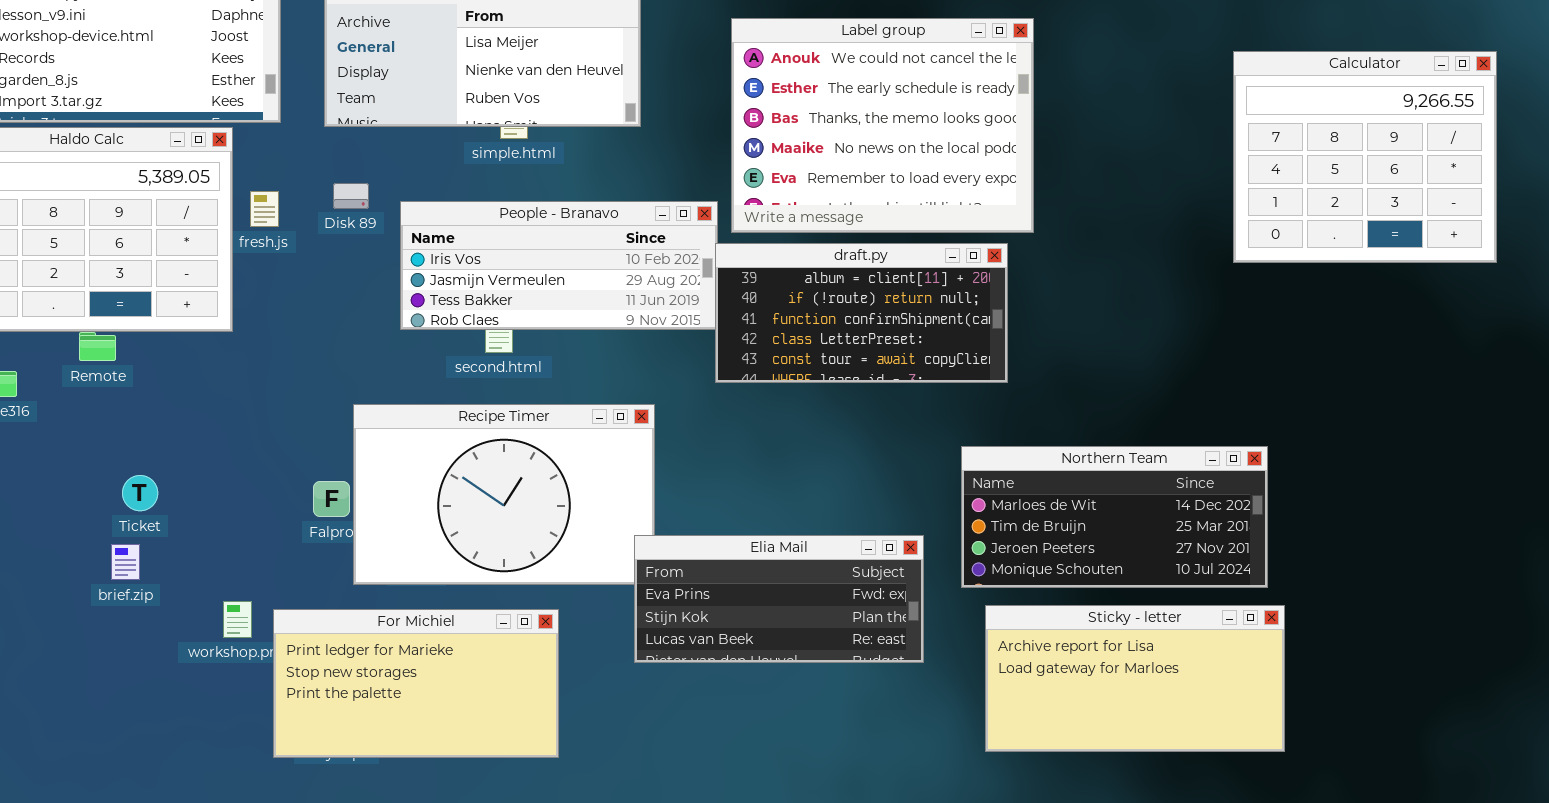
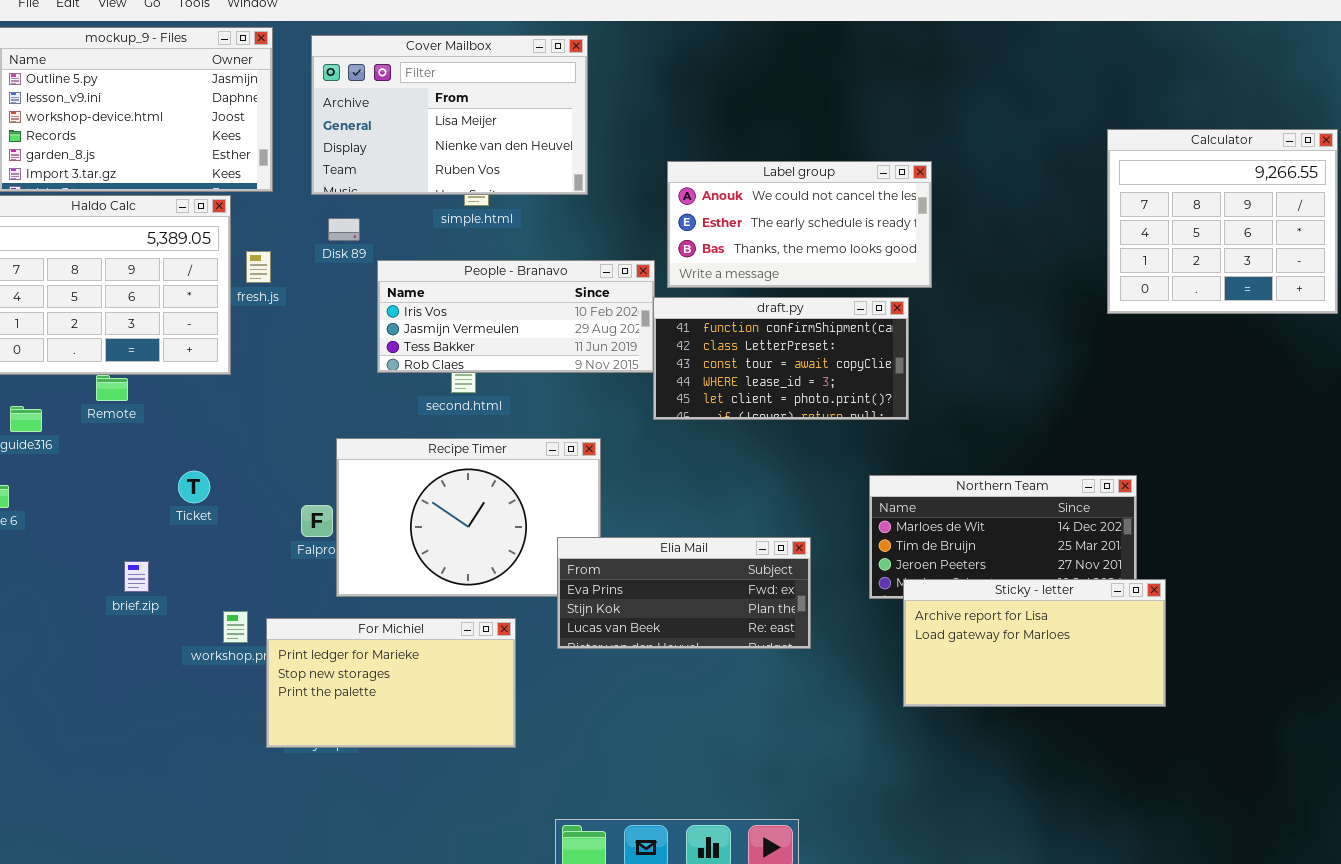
Label group: [731,18,1034,233] -> [667,161,932,288], resized
Disk 89: [333,183,369,209] -> [328,218,360,241], moved
draft.py: [715,243,1008,383] -> [653,297,909,420], scrolled down 2 rows
Ticket: [122,475,158,511] -> [178,471,210,503], moved
Elia Mail: [634,535,924,663] -> [557,537,811,649], moved
Sticky - letter: [985,605,1285,752] -> [903,579,1166,707], moved

